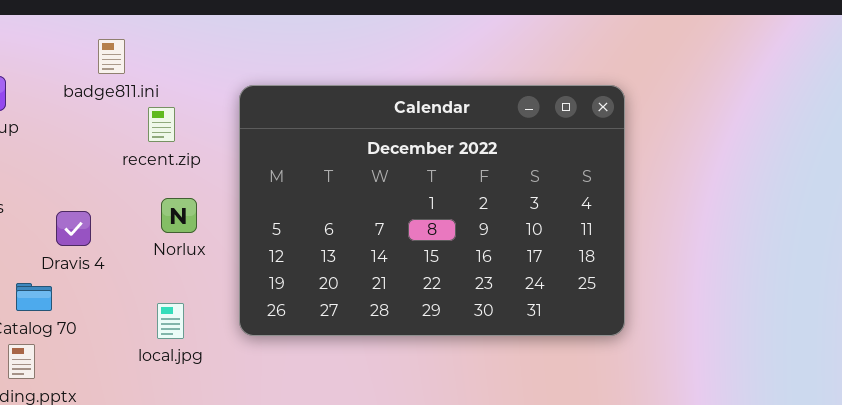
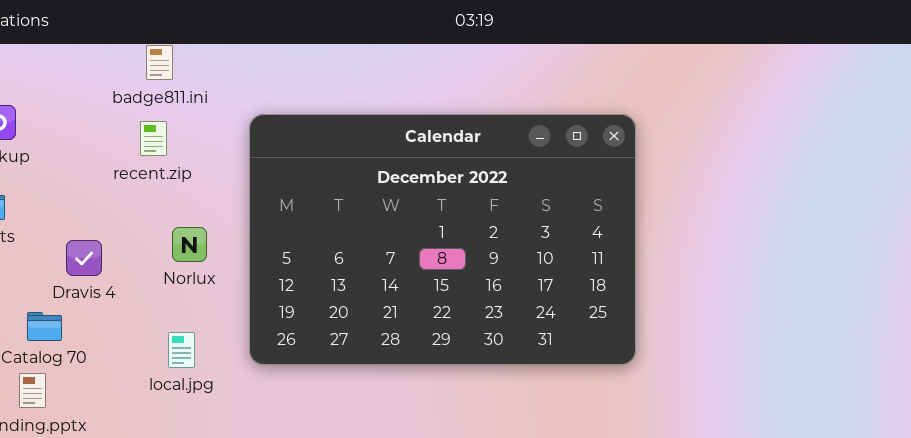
badge811.ini: [98,39,125,74] -> [146,45,173,80], moved
recent.zip: [148,107,175,142] -> [140,121,167,156], moved

